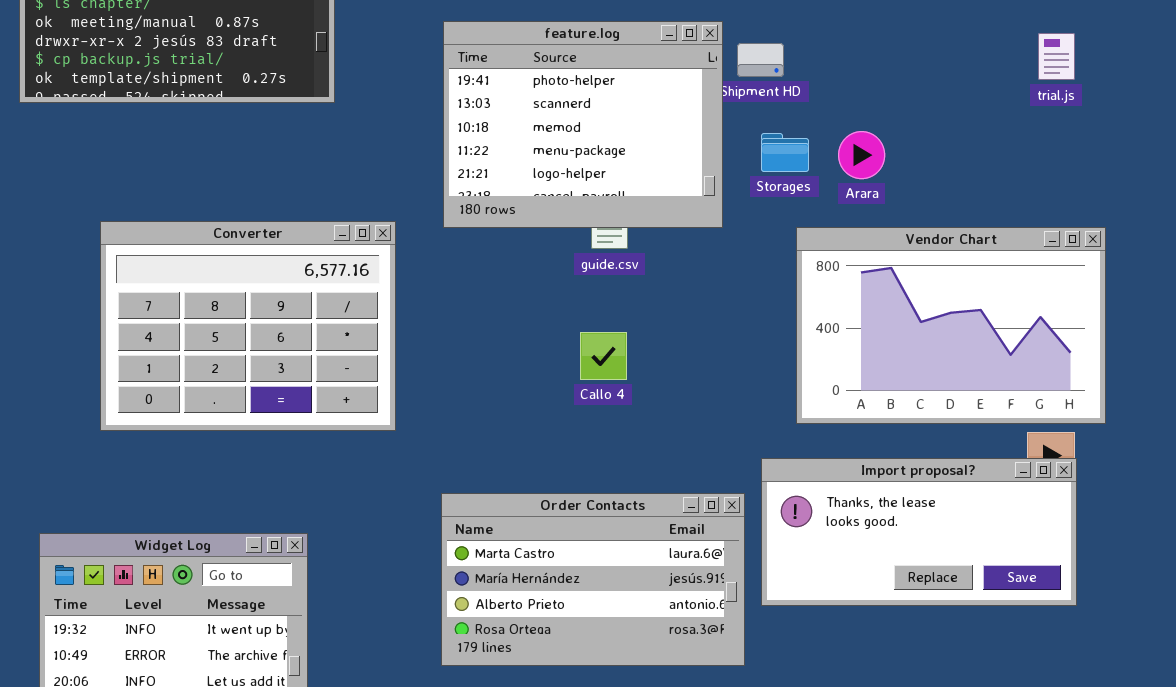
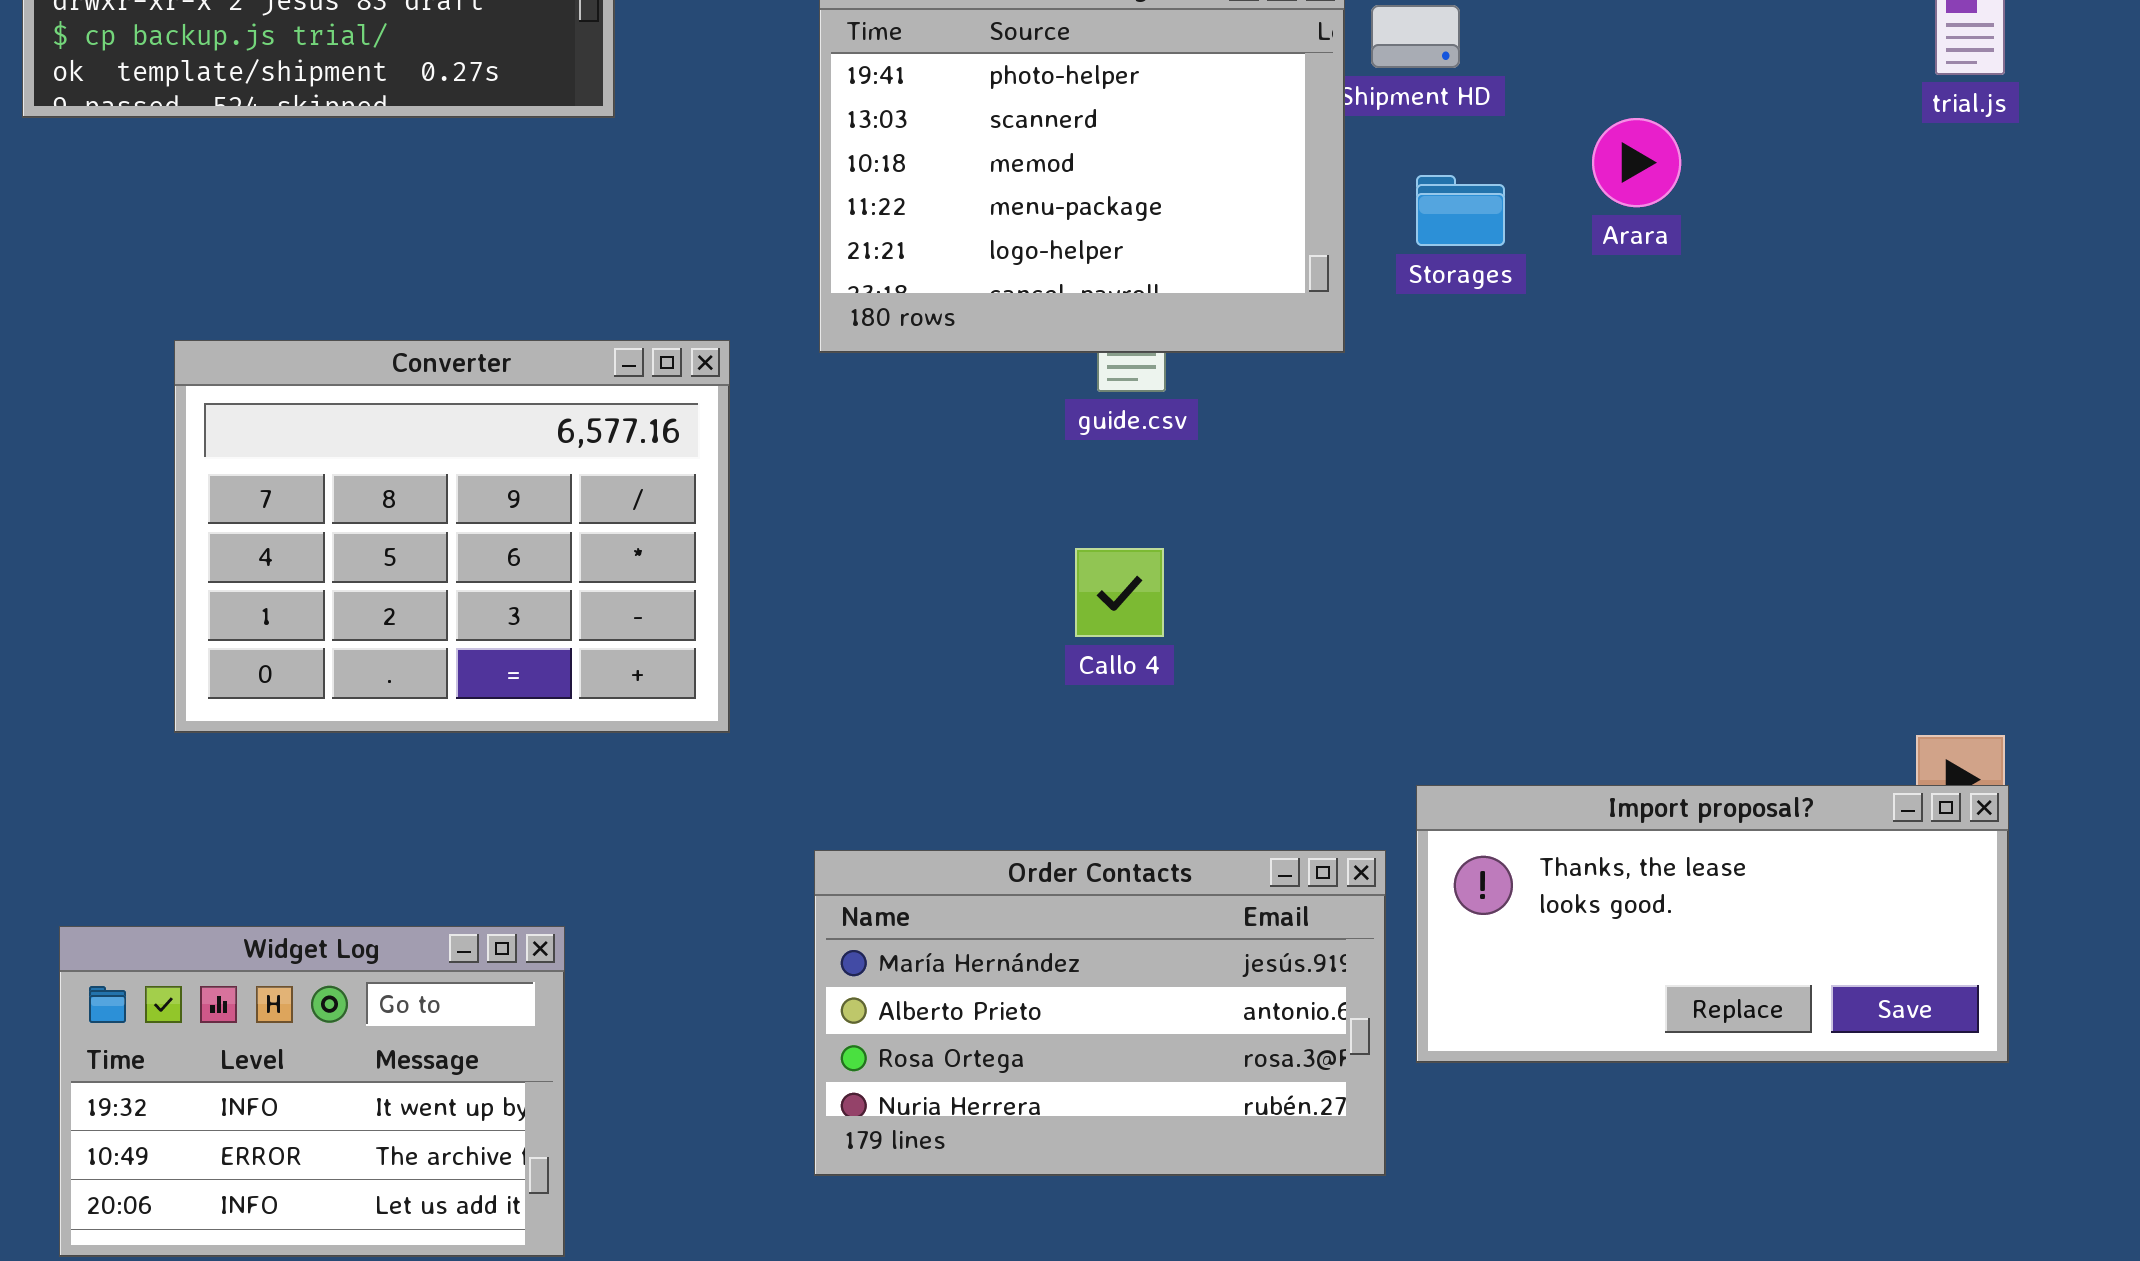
Arara: [838,131,885,179] -> [1592,118,1681,207], moved
Vendor Chart: [796,227,1106,424] -> none, closed
Order Contacts: [441,493,745,666] -> [814,850,1386,1176], scrolled down 1 row

